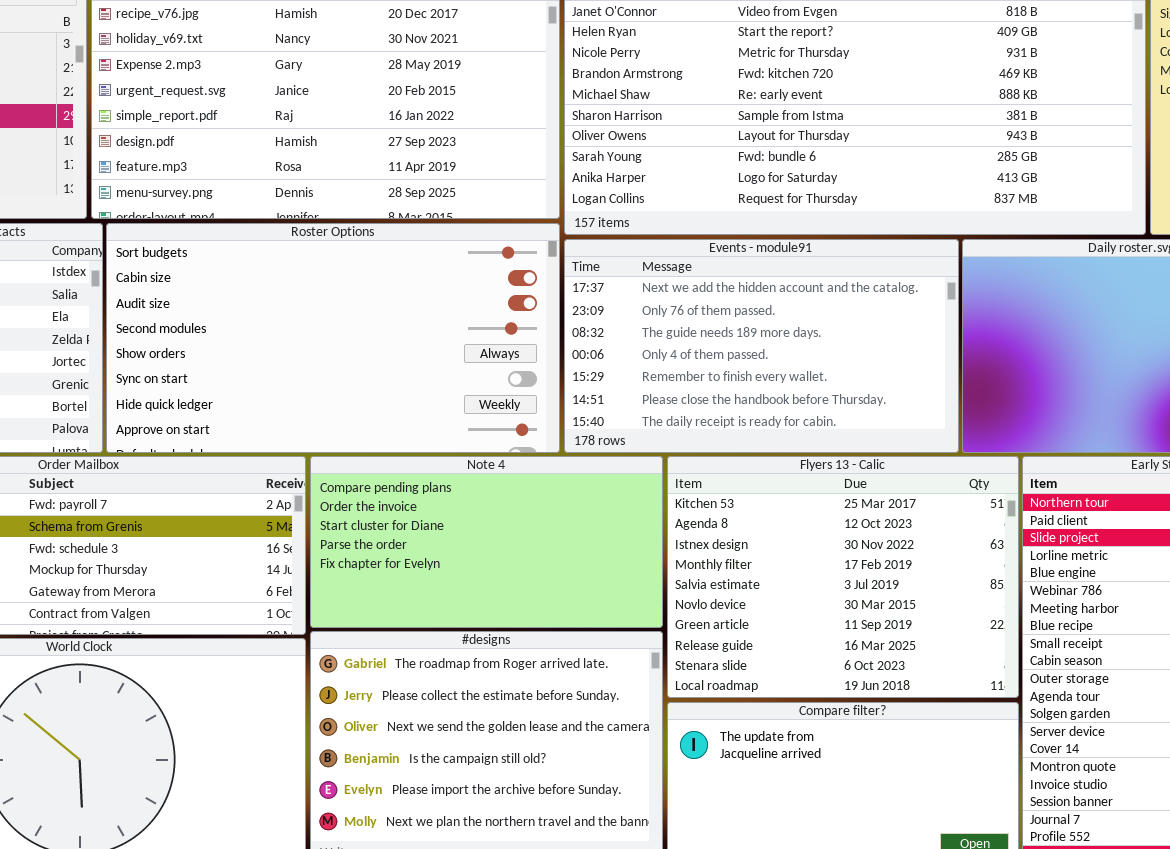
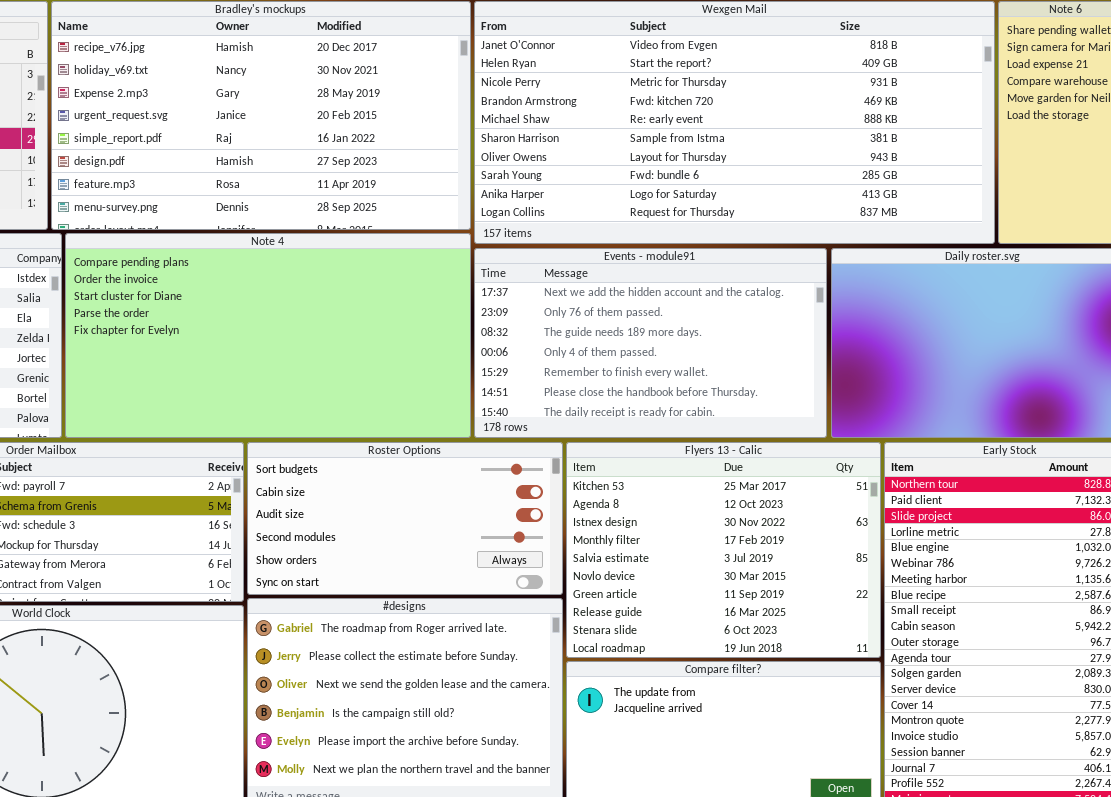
Roster Options: [106,223,560,453] -> [247,442,563,595], moved, resized
Note 4: [310,456,663,628] -> [65,233,471,438], moved, resized

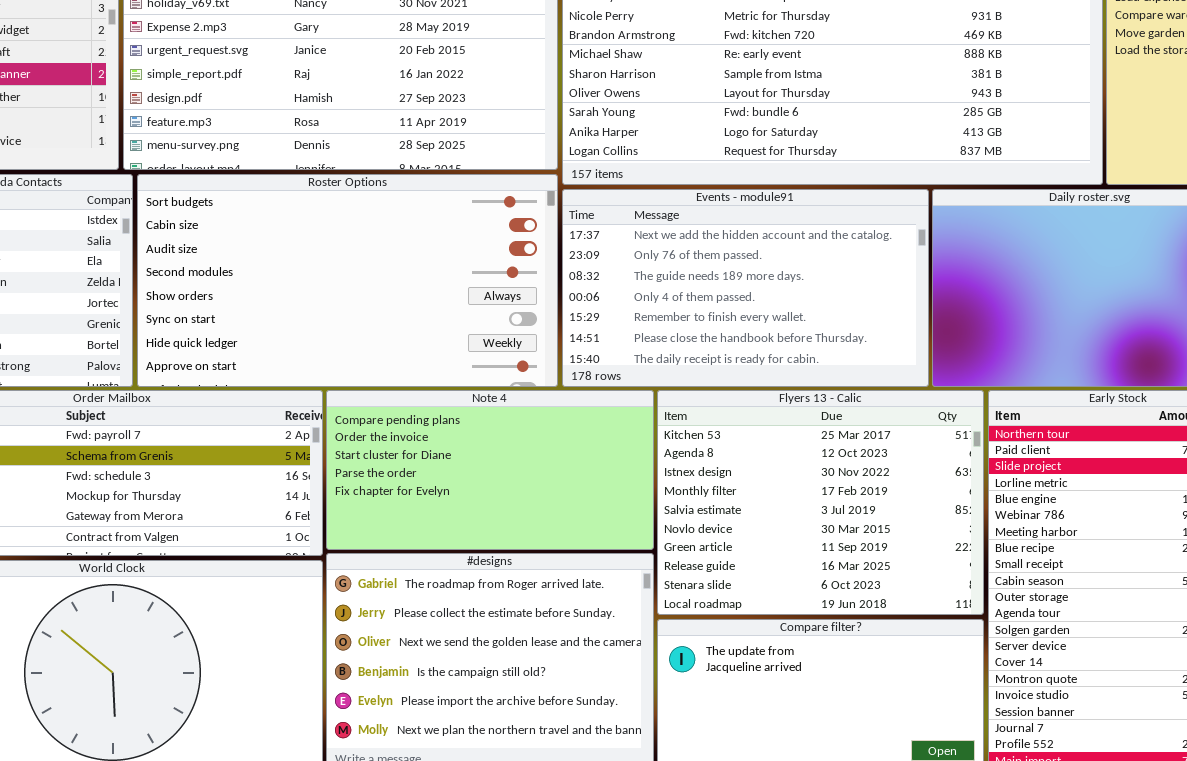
Note 4: [65,233,471,438] -> [326,390,654,550], moved, resized
Roster Options: [247,442,563,595] -> [137,174,558,387], moved, resized

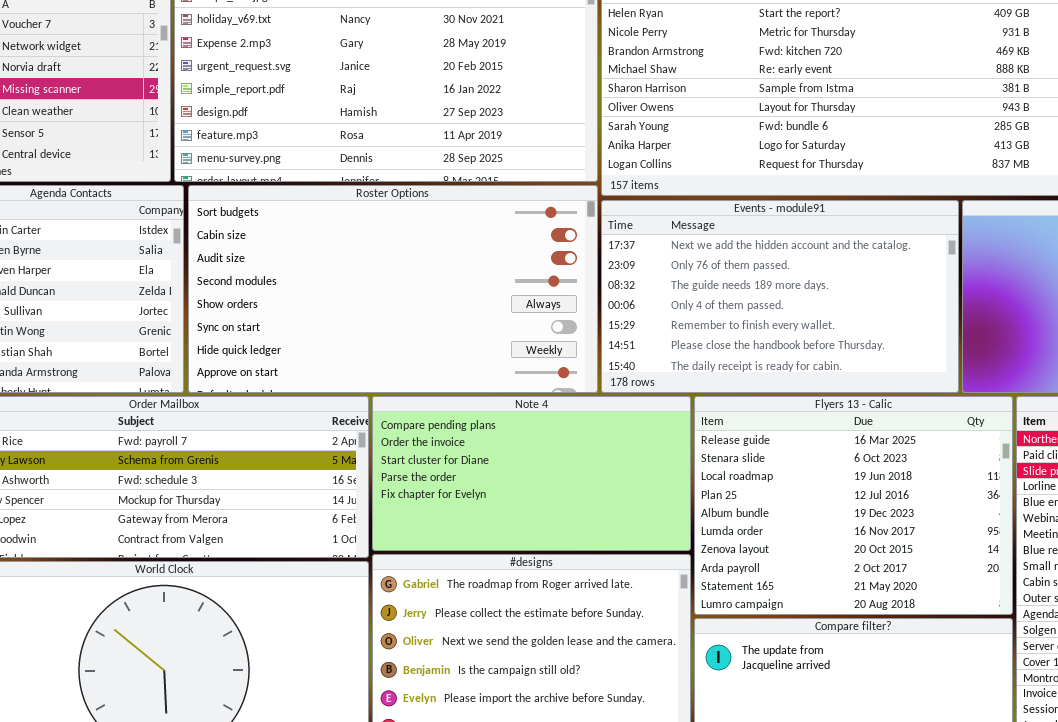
Flyers 13 - Calic: [657,390,984,615] -> [694,396,1013,615], scrolled down 7 rows

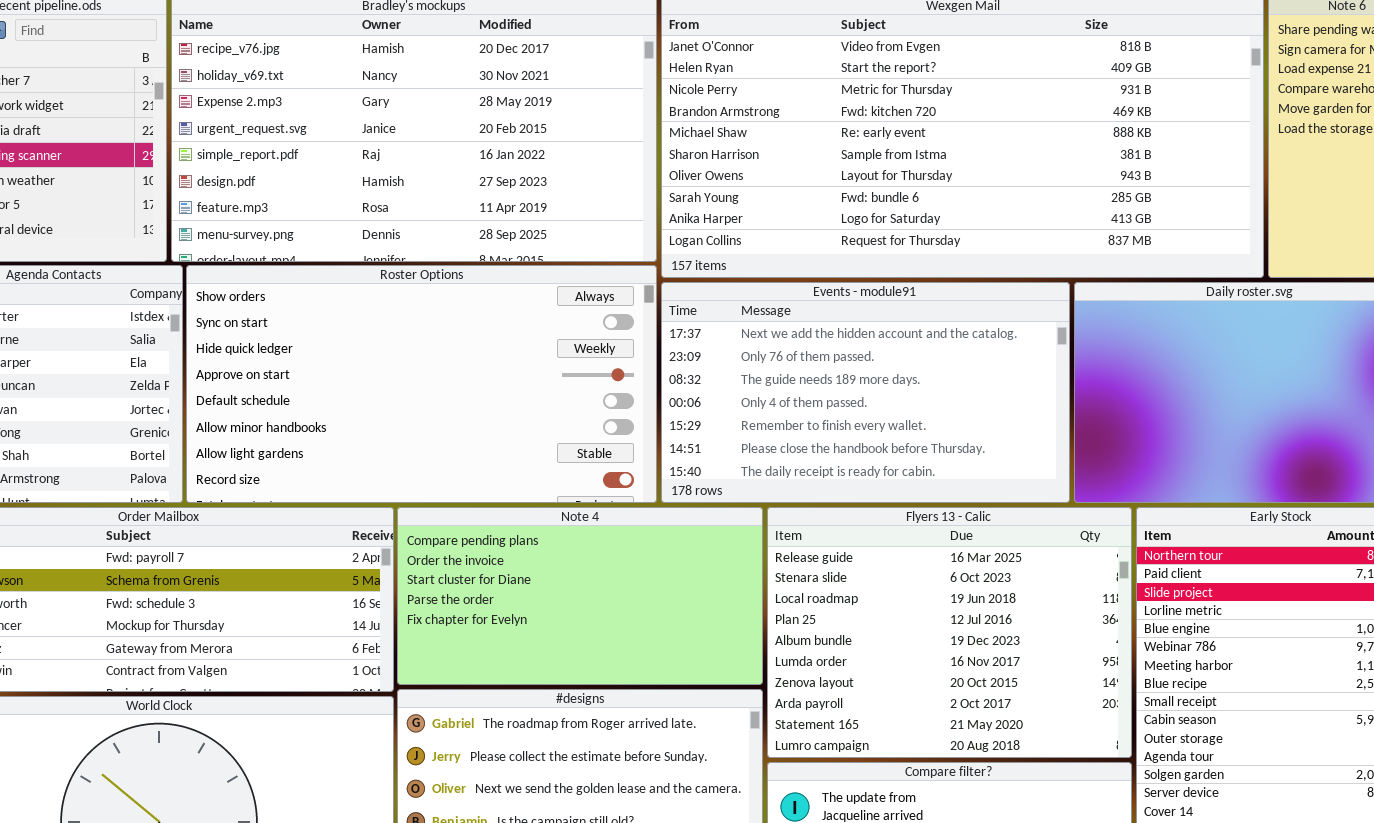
Roster Options: [188,185,598,393] -> [186,265,657,503], scrolled down 4 rows

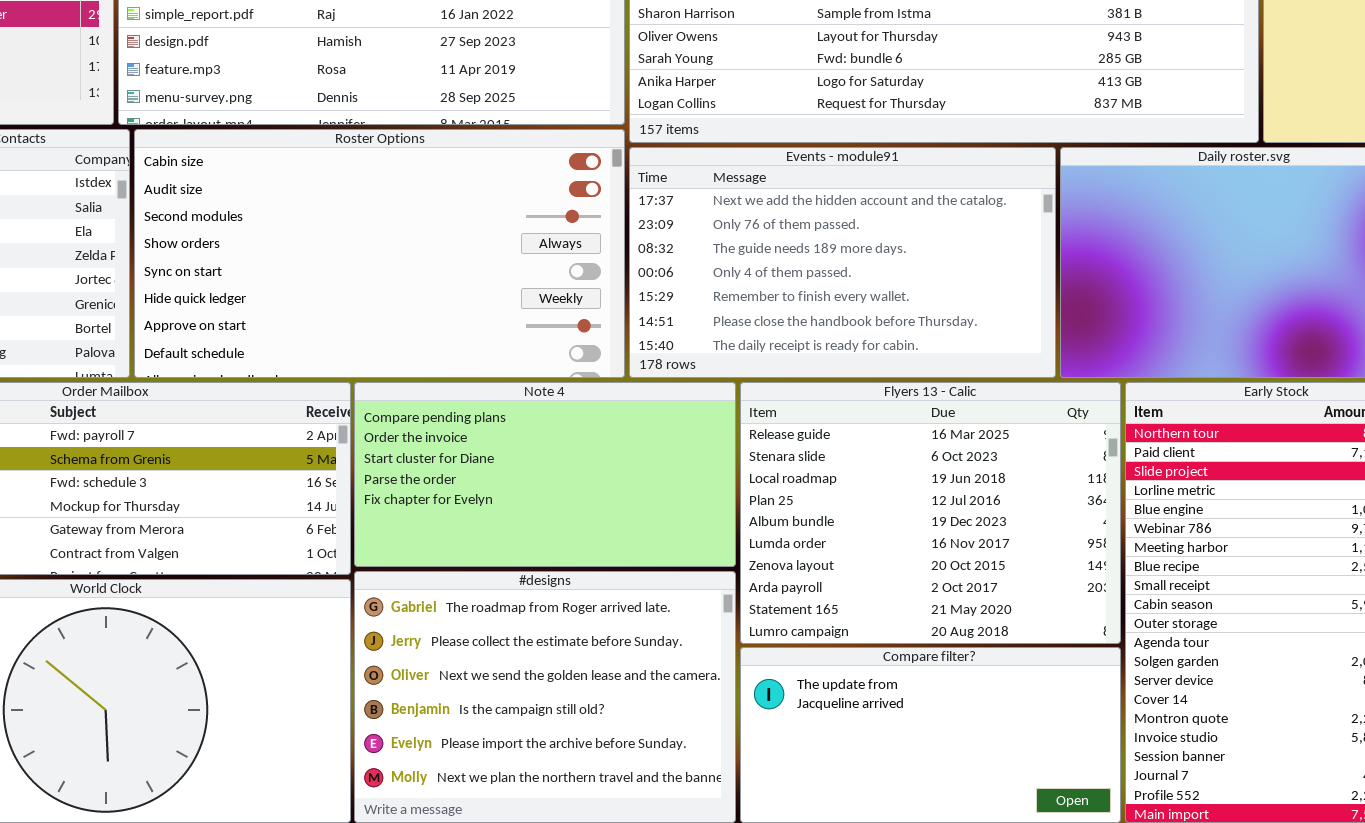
Roster Options: [186,265,657,503] -> [134,129,625,378], scrolled up 3 rows

